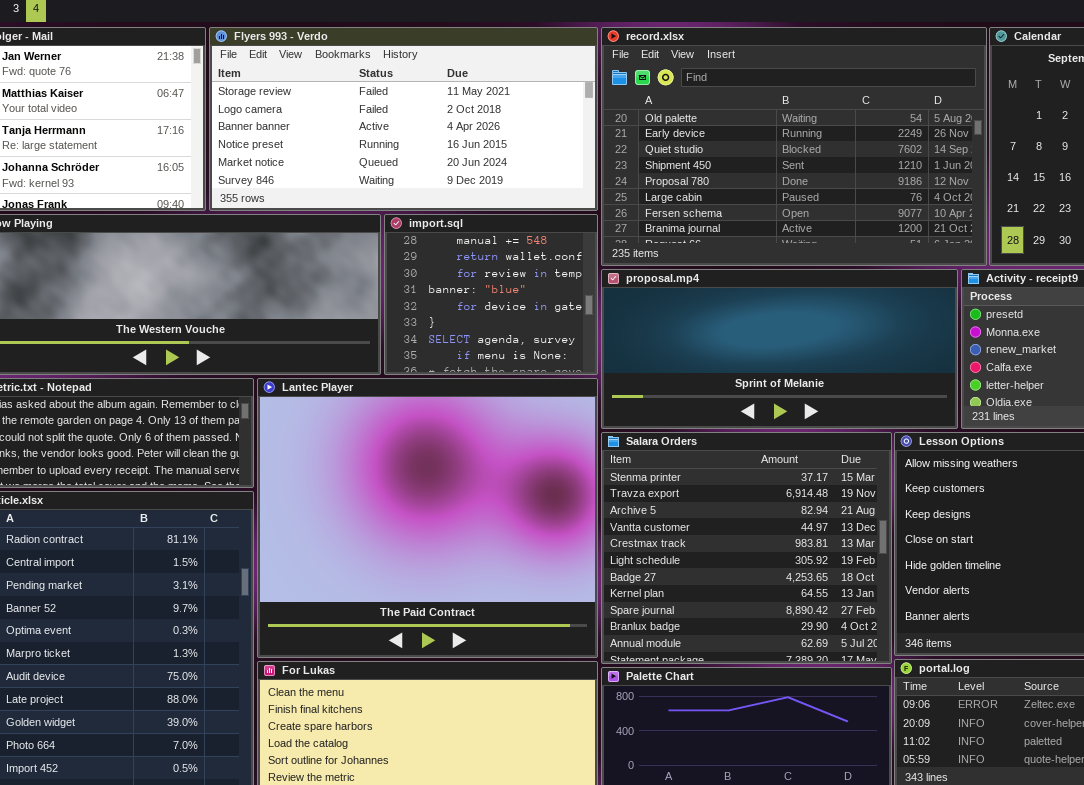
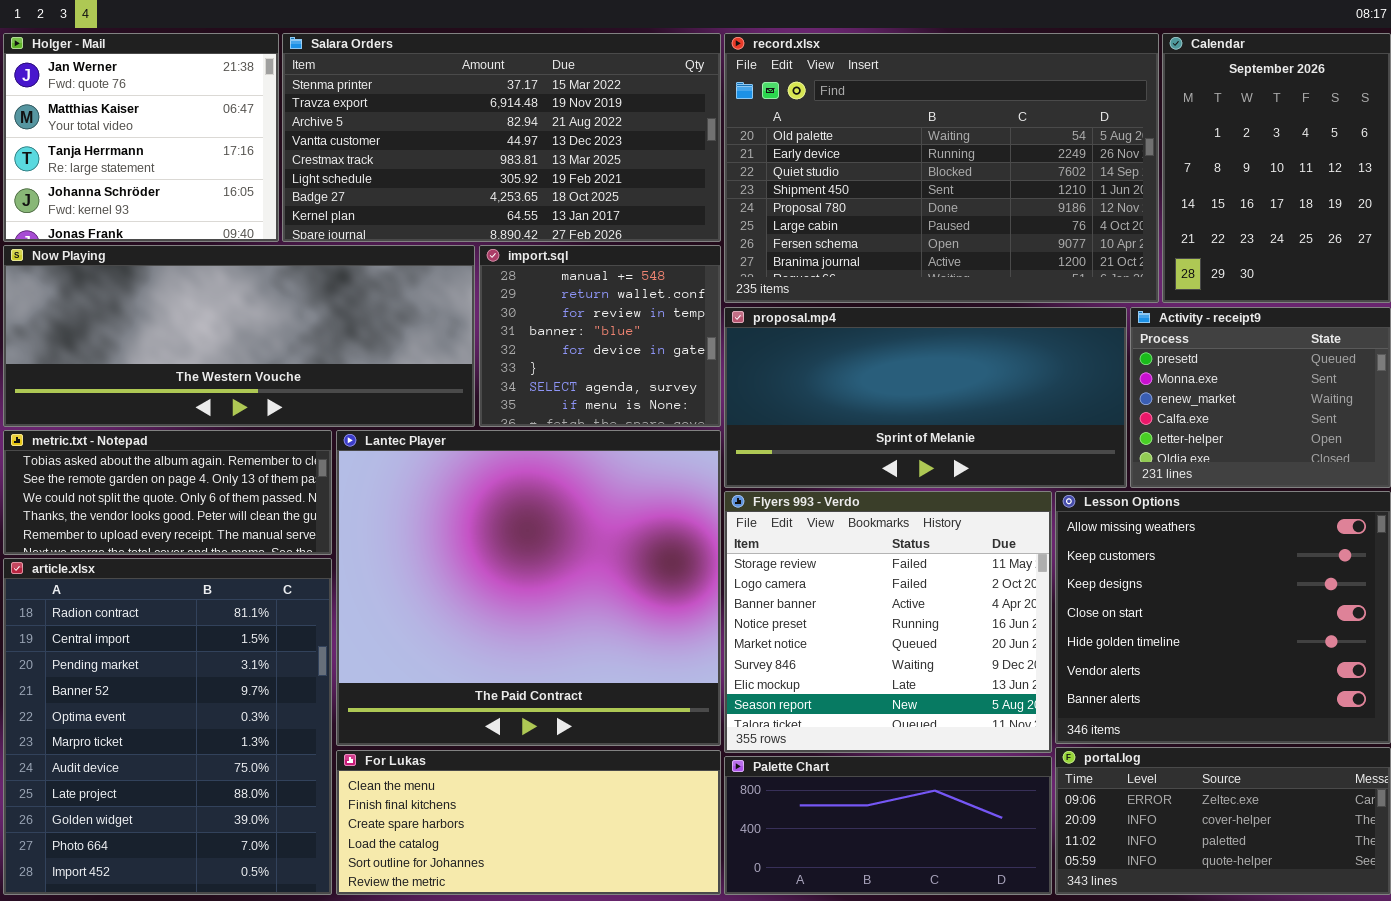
Flyers 993 - Verdo: [209,27,598,211] -> [724,491,1052,753], moved, resized
Salara Orders: [601,432,892,664] -> [282,33,721,242], moved, resized

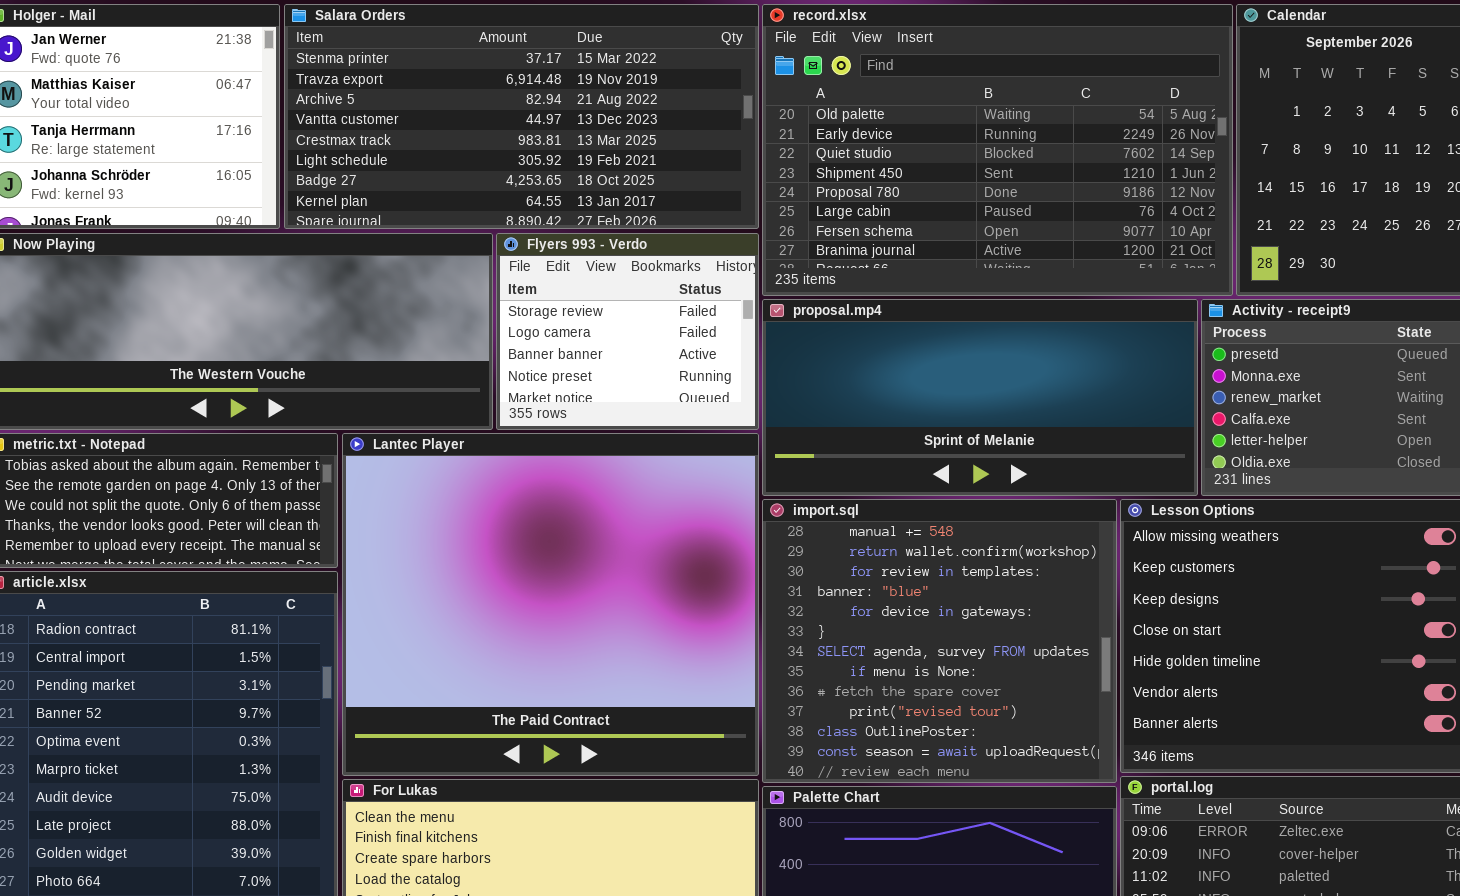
import.sql: [479,245,721,427] -> [762,499,1117,783], moved, resized
Flyers 993 - Verdo: [724,491,1052,753] -> [496,233,759,430], moved, resized

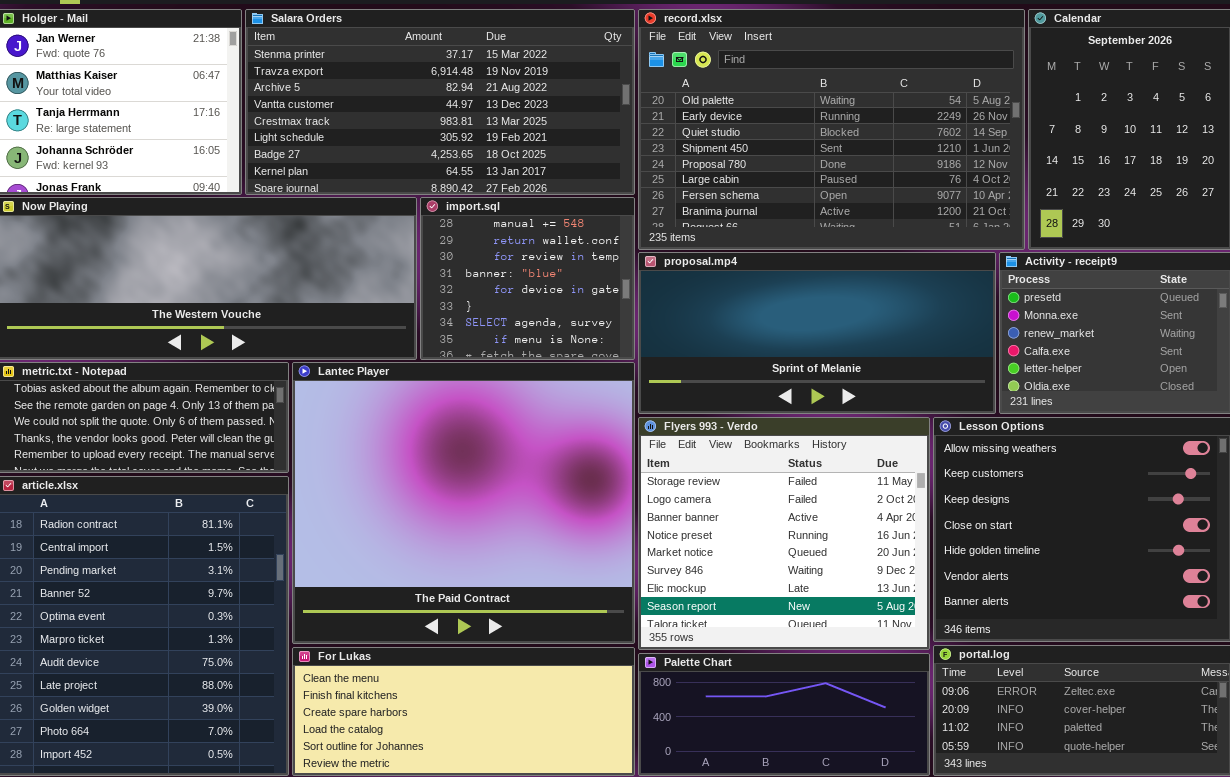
Flyers 993 - Verdo: [496,233,759,430] -> [638,417,930,650], moved, resized
import.sql: [762,499,1117,783] -> [420,197,635,360], moved, resized

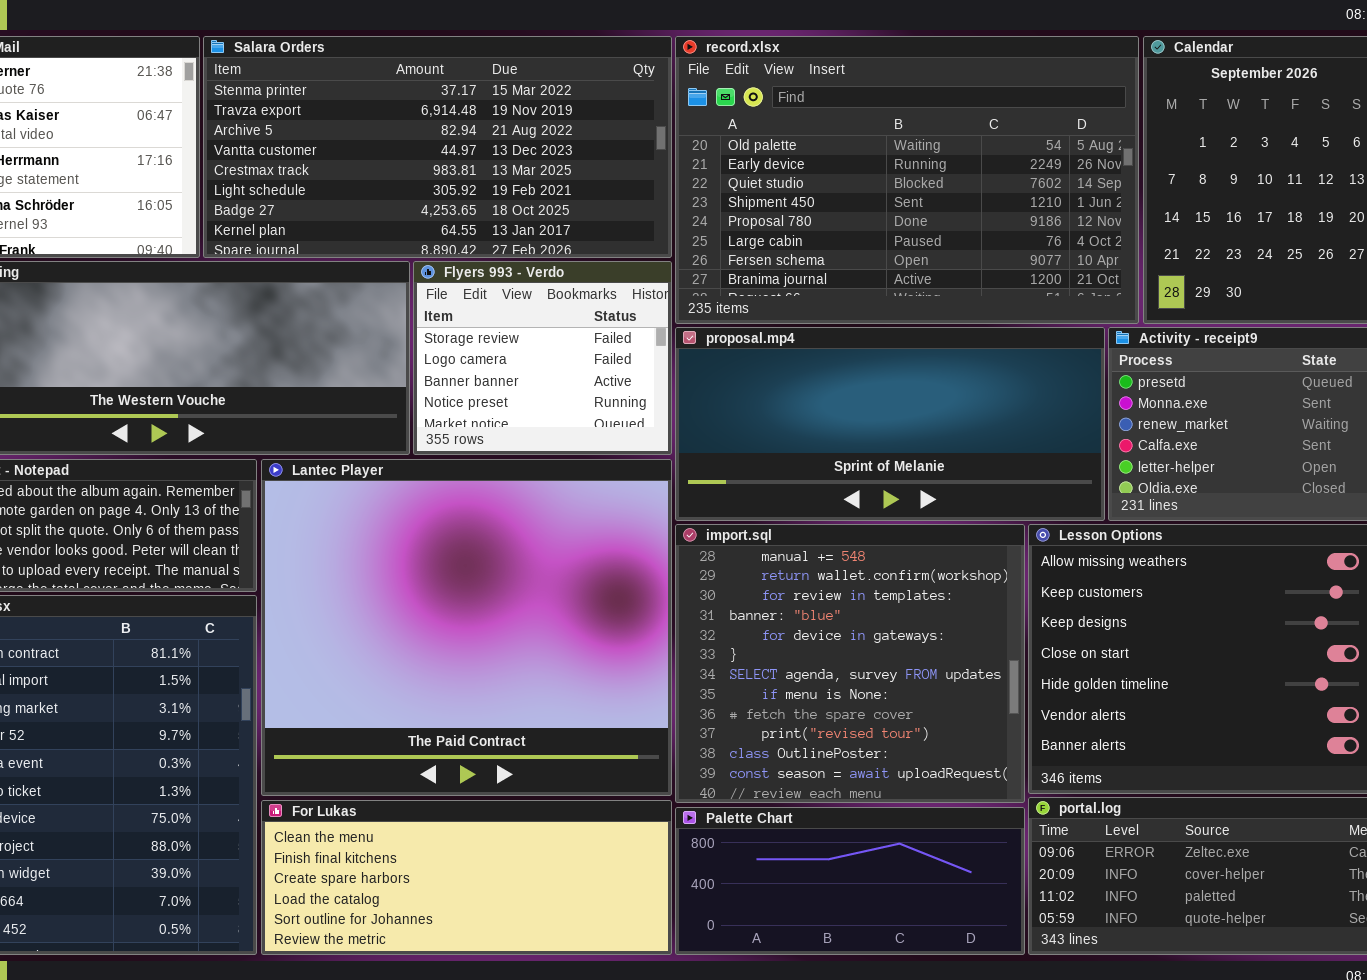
import.sql: [420,197,635,360] -> [675,524,1025,803], moved, resized
Flyers 993 - Verdo: [638,417,930,650] -> [413,261,672,455], moved, resized

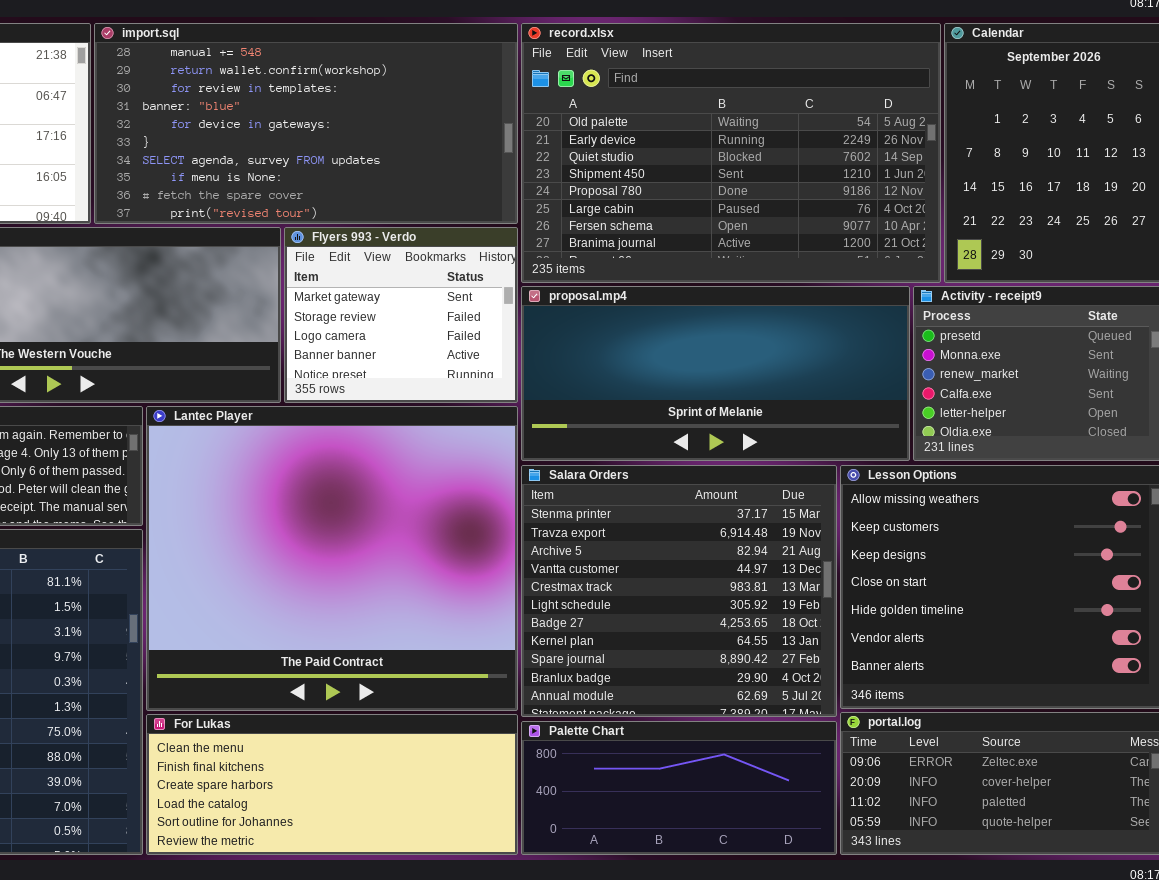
Salara Orders: [203,36,672,258] -> [521,465,837,717], moved, resized
Flyers 993 - Verdo: [413,261,672,455] -> [284,227,518,403], scrolled up 1 row
import.sql: [675,524,1025,803] -> [94,23,518,224], moved, resized

